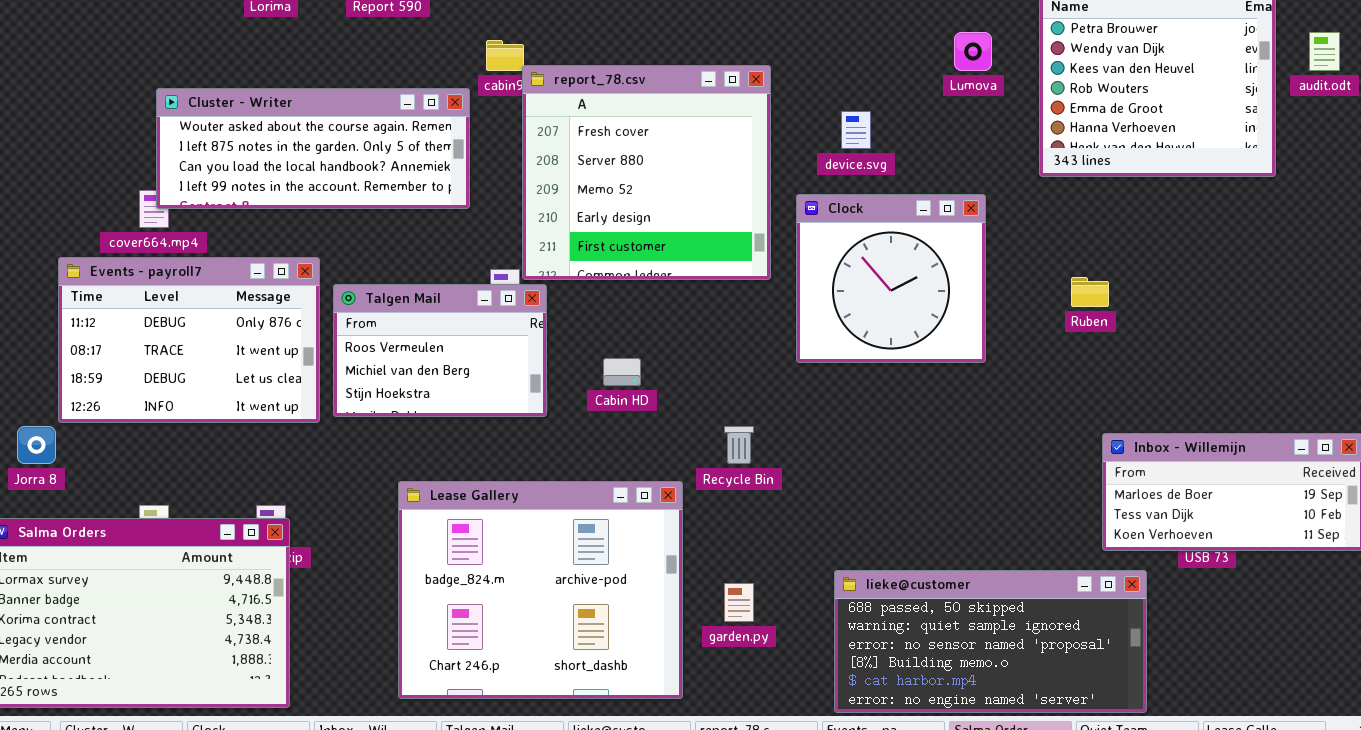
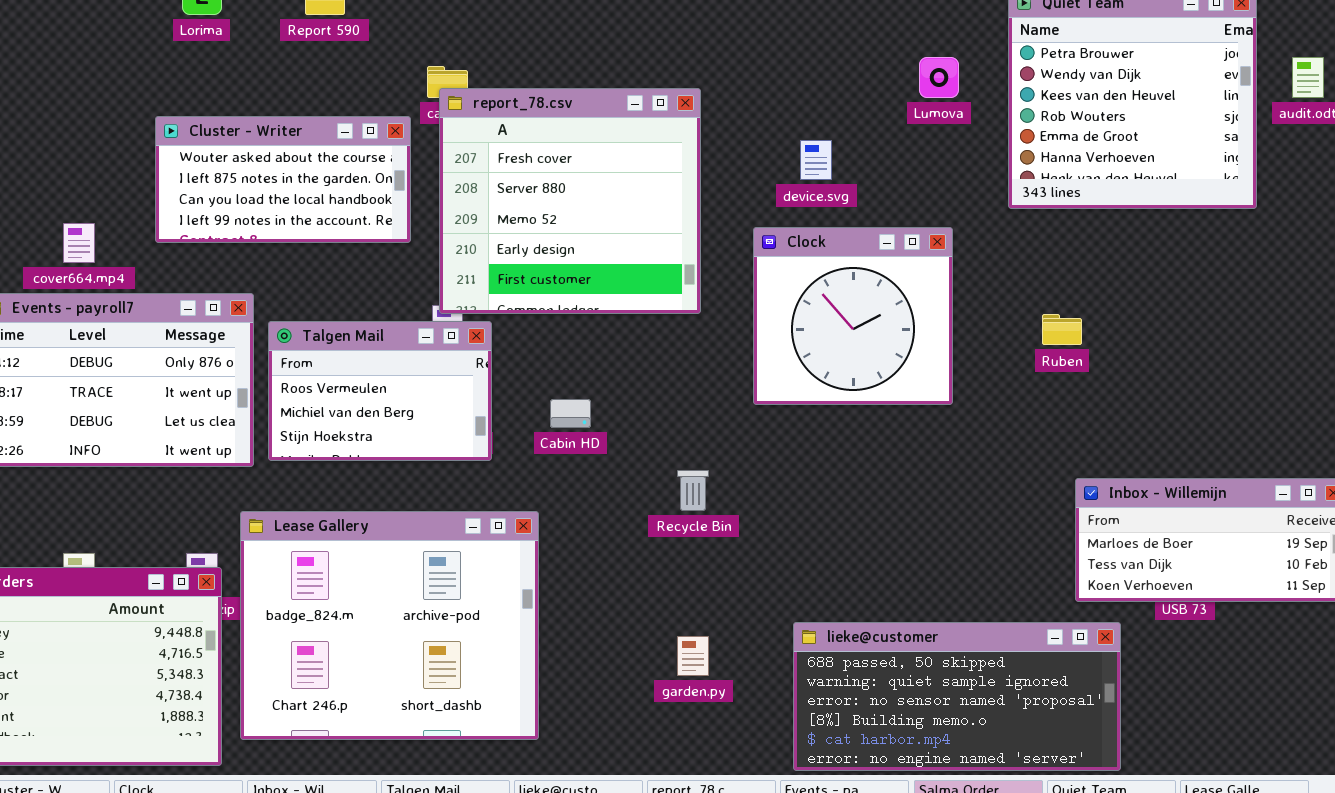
report_78.csv: [522,65,771,280] -> [439,88,701,314], moved
Cluster - Writer: [156,88,470,209] -> [155,116,411,243], resized
Lease Gallery: [398,481,683,699] -> [240,511,539,740], moved

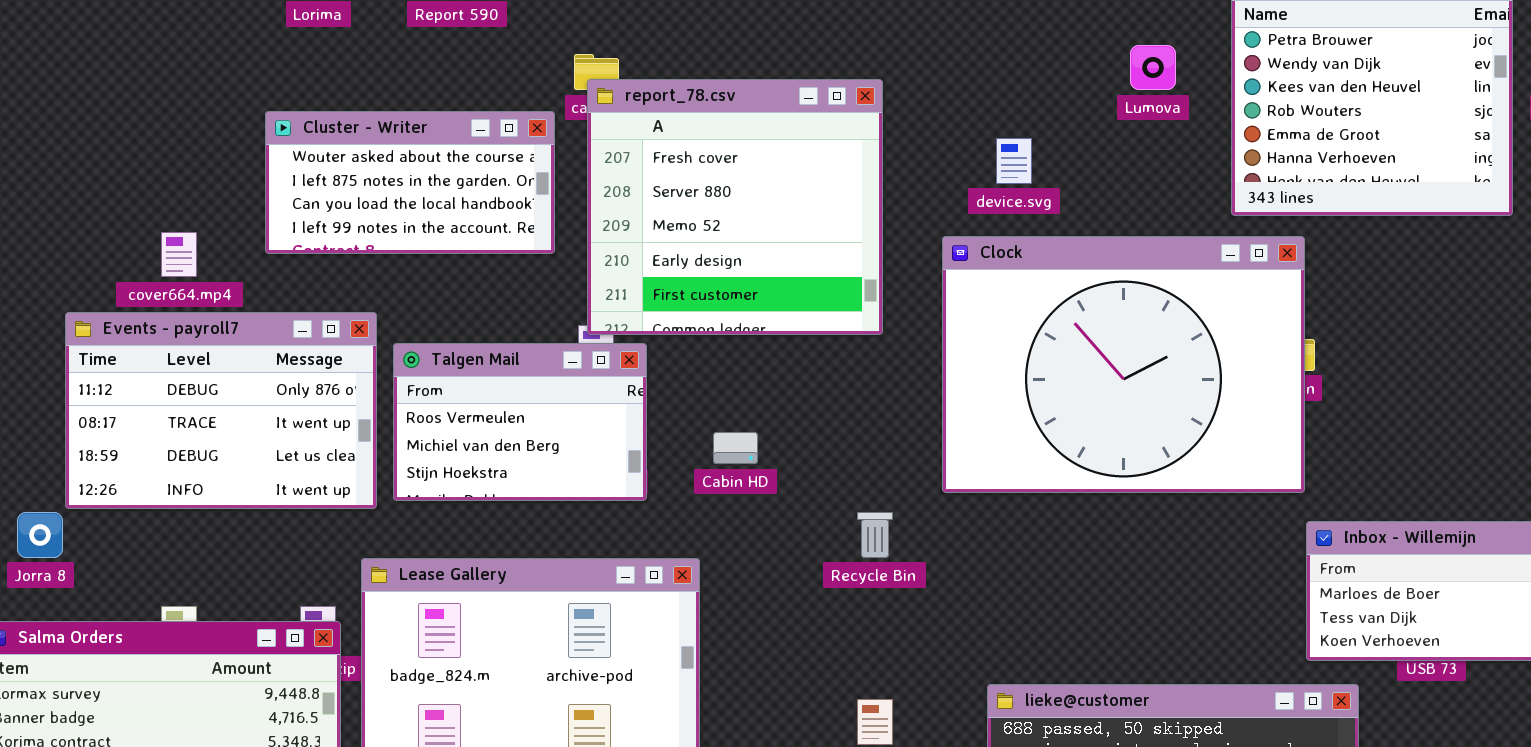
Clock: [753,227,953,405] -> [942,236,1305,493], resized

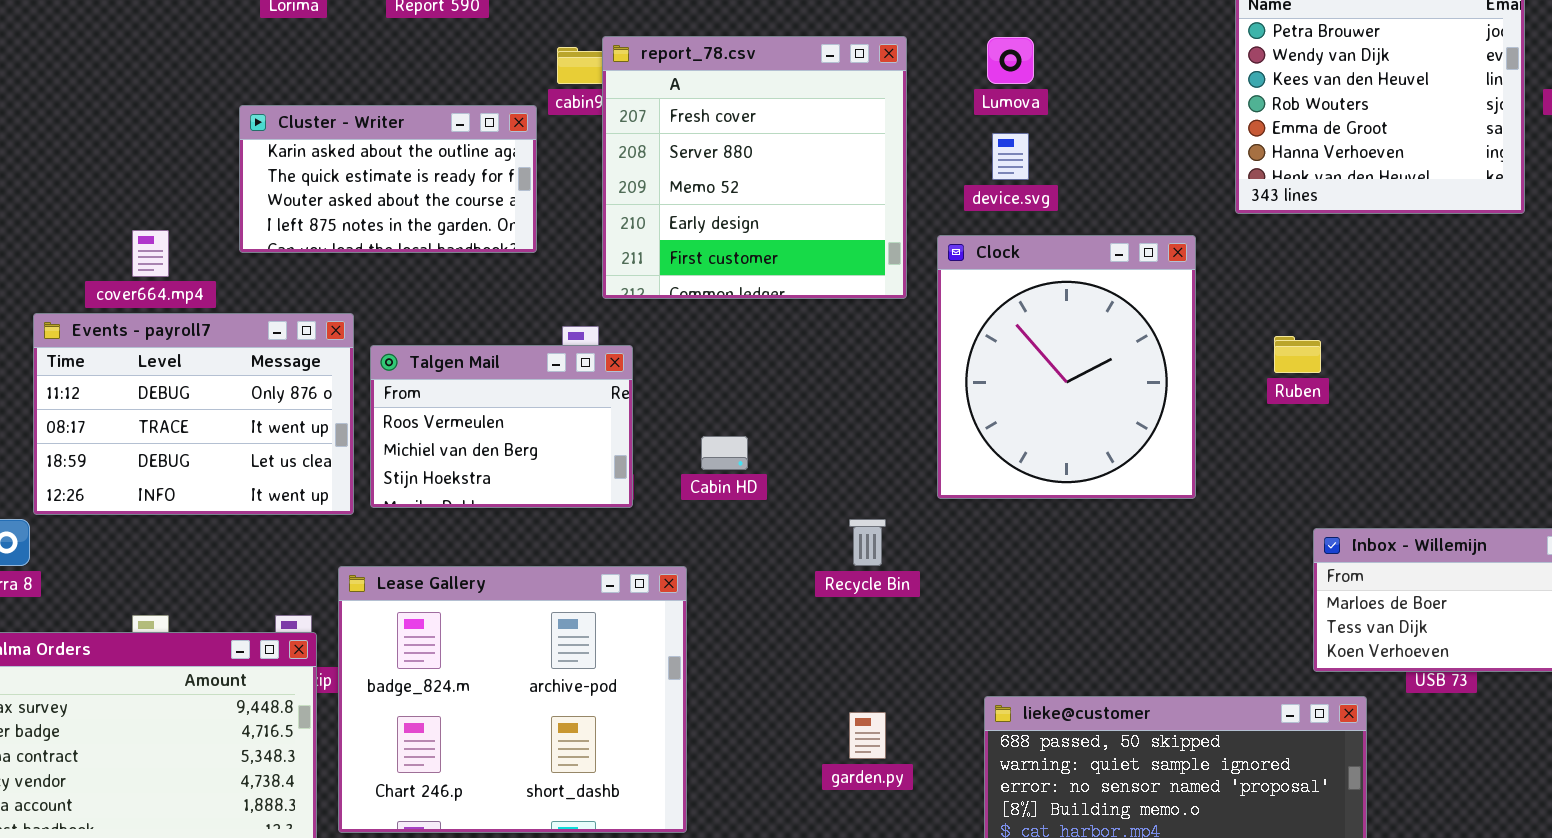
Lumova: [1130,45,1176,90] -> [987,37,1034,84], moved
report_78.csv: [587,79,883,335] -> [602,36,907,299], moved
Cluster - Writer: [265,111,555,254] -> [239,105,537,253], scrolled up 2 rows
Clock: [942,236,1305,493] -> [937,235,1196,499], resized

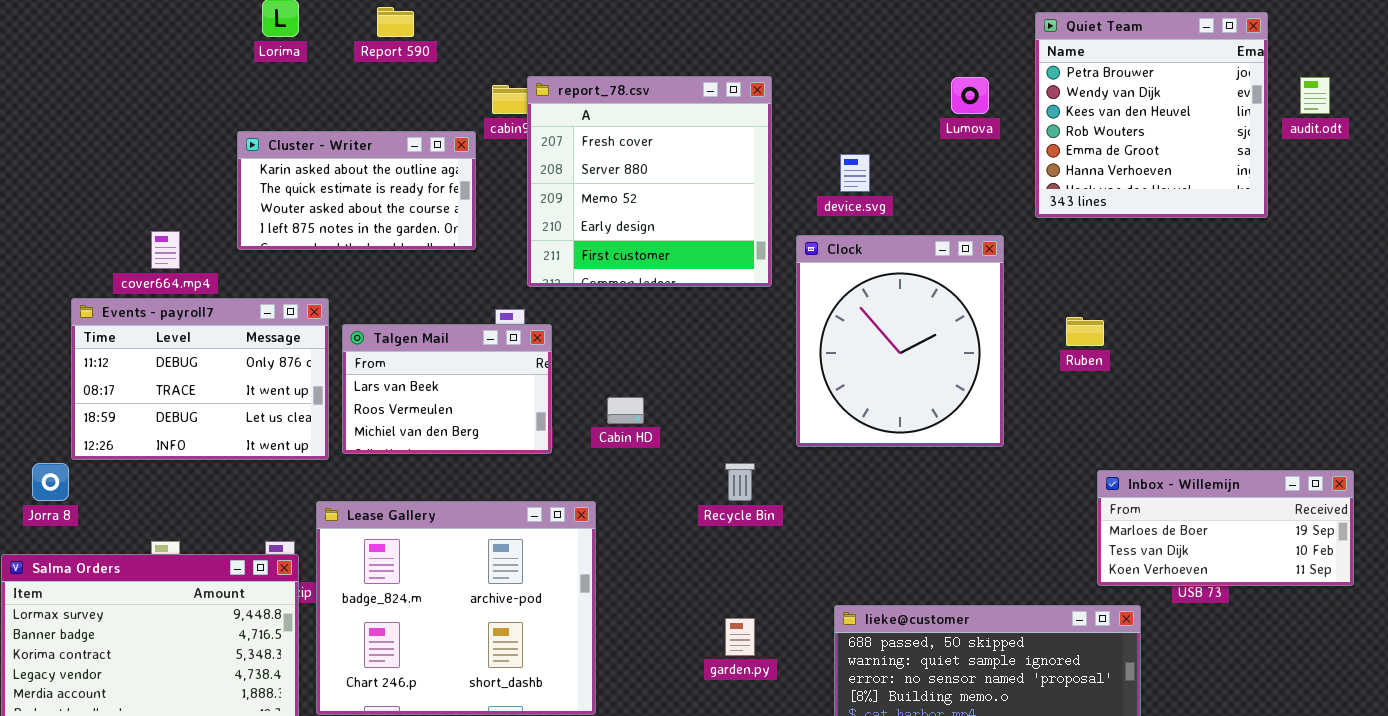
Lumova: [987,37,1034,84] -> [951,77,989,114], moved
Talgen Mail: [370,345,633,508] -> [342,324,552,454], scrolled up 1 row

